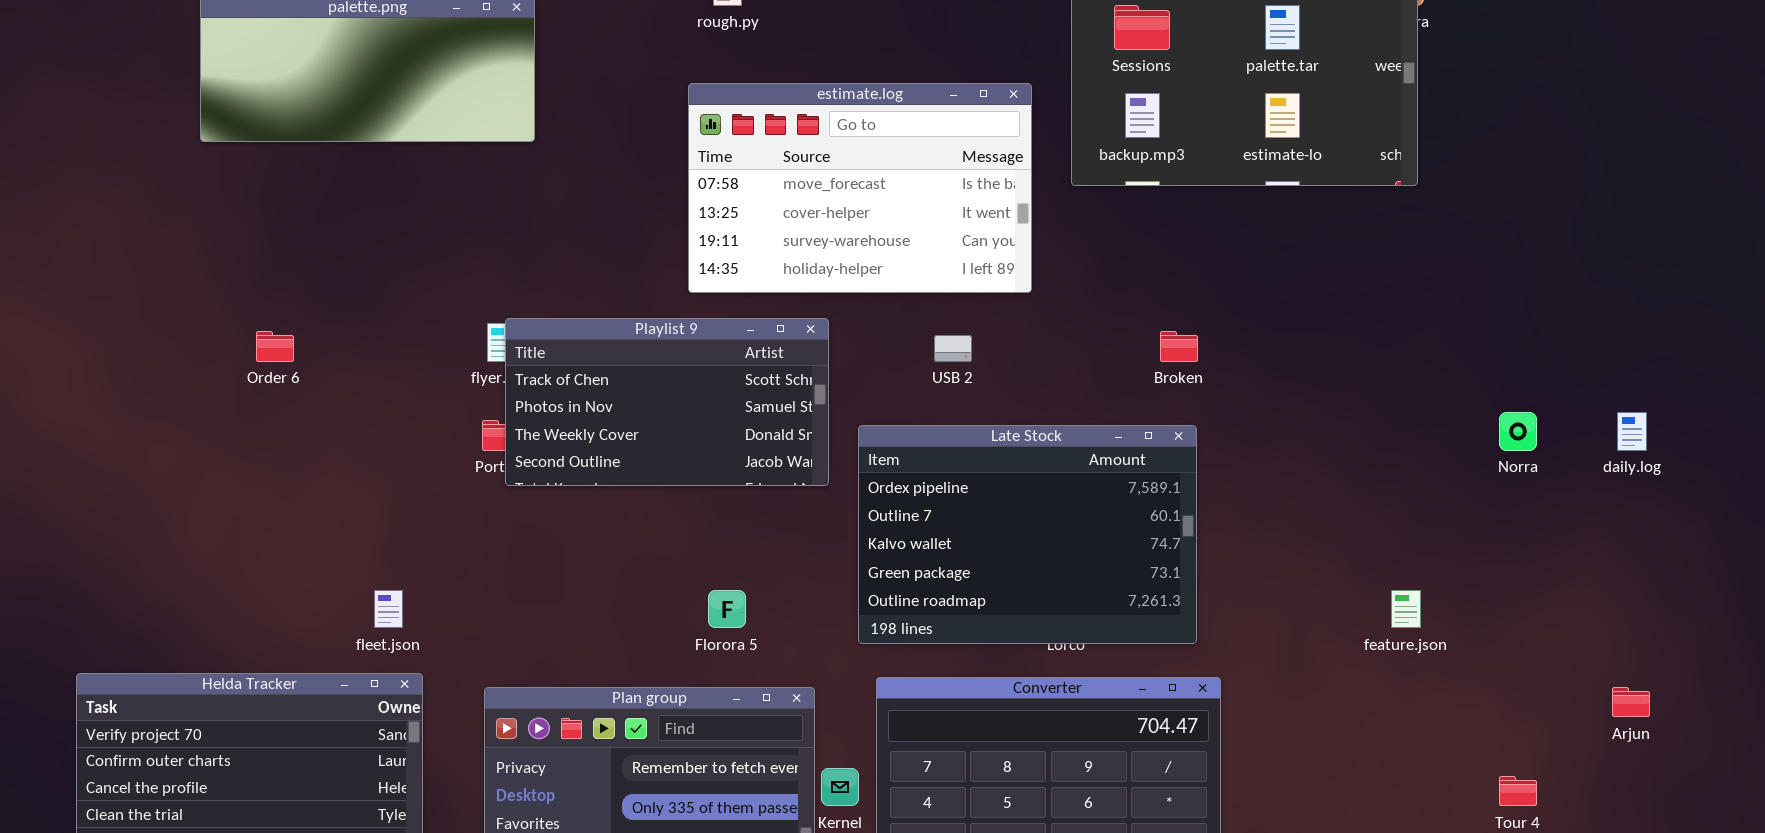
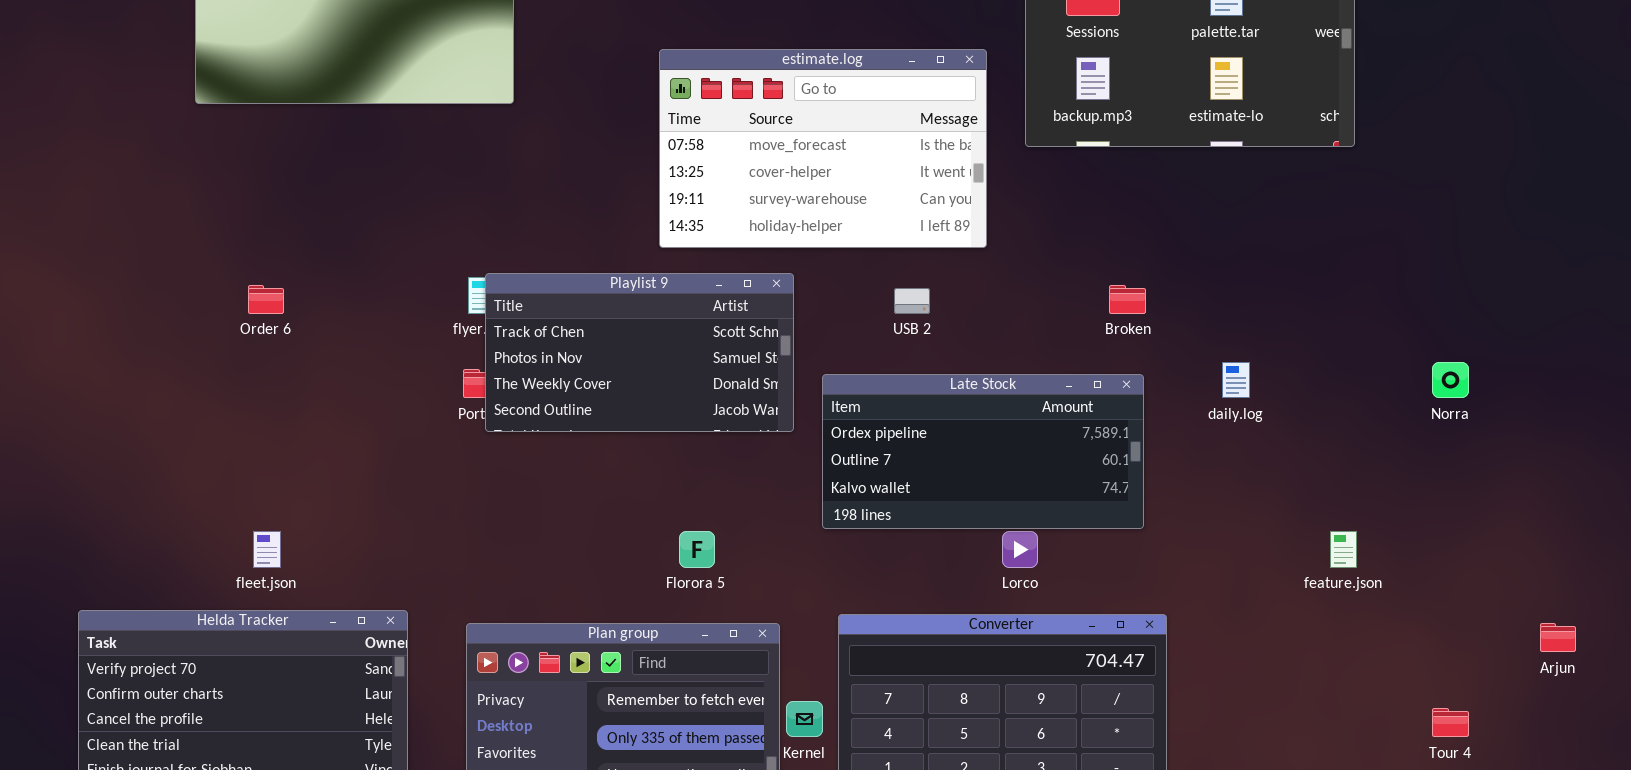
daily.log: [1617,412,1647,451] -> [1222,362,1250,398], moved
Late Stock: [858,425,1197,644] -> [822,374,1144,529], resized
fleet.json: [374,590,403,628] -> [253,531,281,568], moved

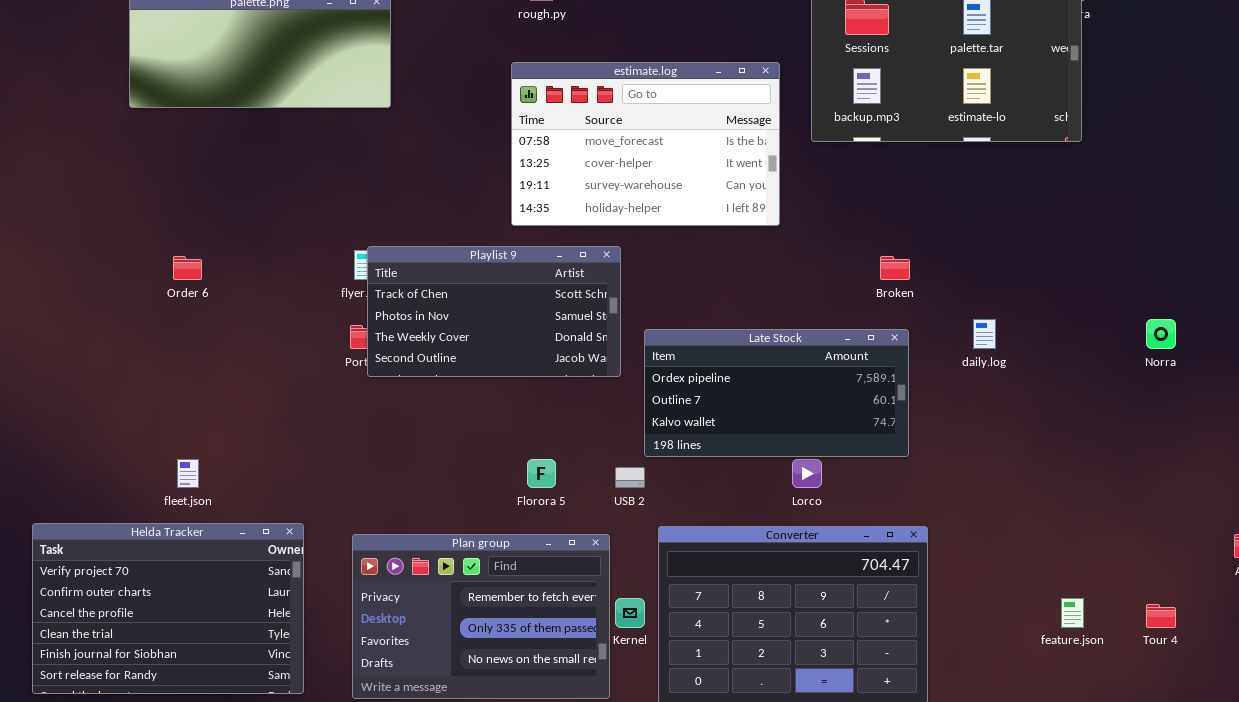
USB 2: [894,288,930,314] -> [615,467,645,488], moved
feature.json: [1330,531,1357,568] -> [1061,598,1084,628], moved

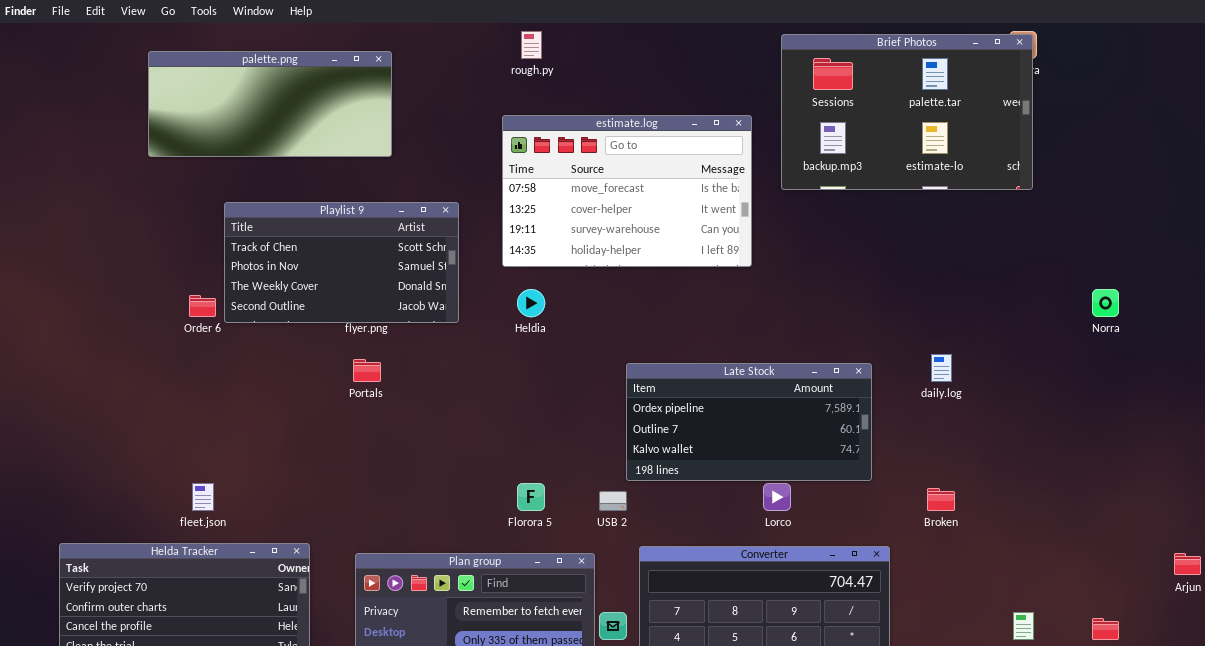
Playlist 9: [367,246,621,377] -> [224,202,459,323], moved
Broken: [880,256,910,280] -> [927,488,955,511], moved
Norra: [1146,319,1176,349] -> [1092,289,1119,317], moved

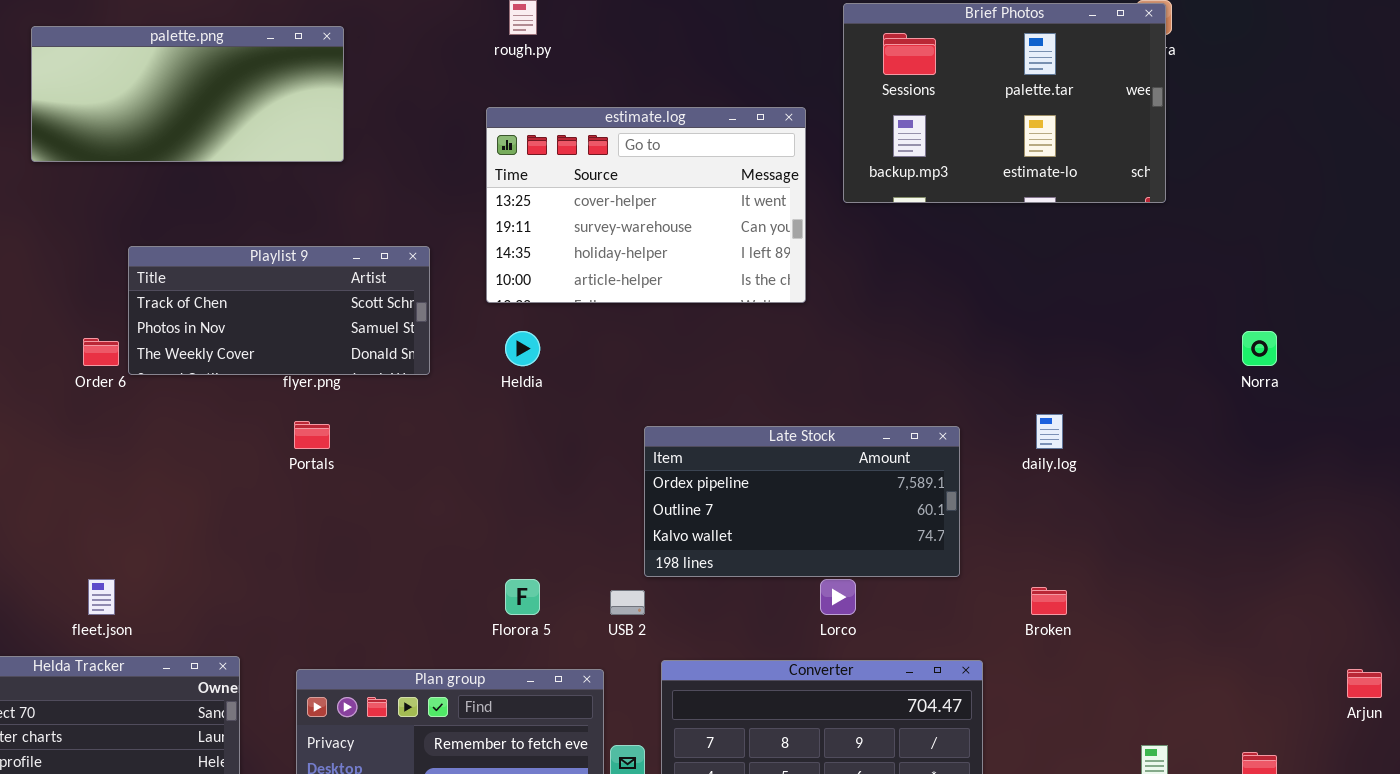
estimate.log: [502,115,752,267] -> [486,107,806,303], scrolled down 1 row
Playlist 9: [224,202,459,323] -> [128,246,430,375], resized

